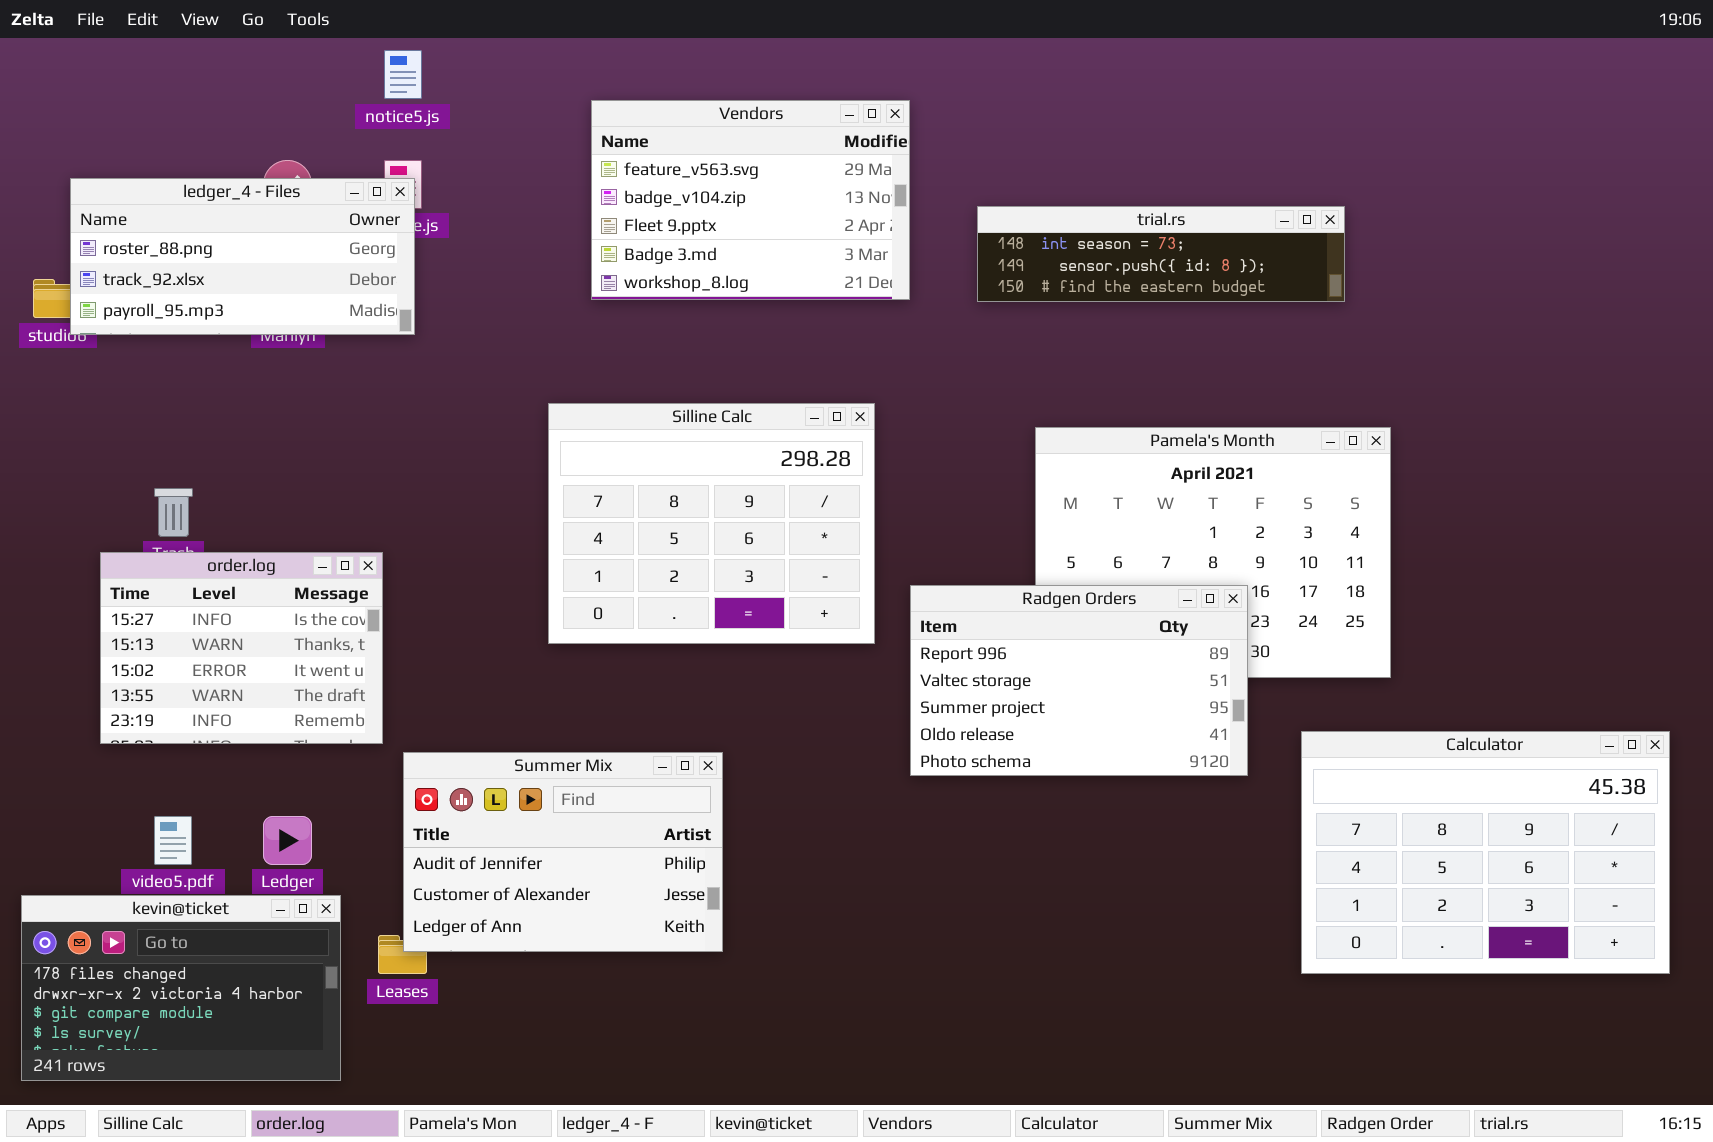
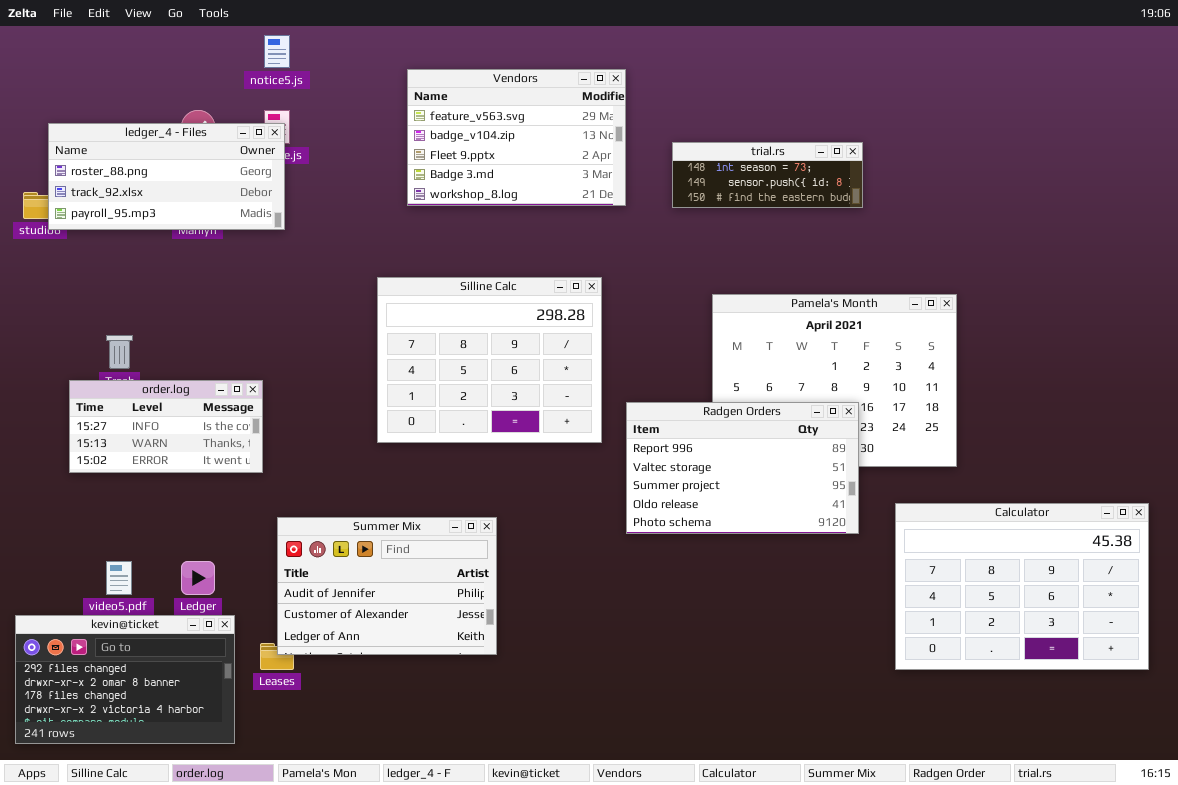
trial.rs: [977,206,1345,302] -> [672,142,863,208], resized
order.log: [100,552,383,744] -> [69,380,263,473], resized
kevin@ticket: [21,895,341,1081] -> [15,615,235,744], scrolled up 2 rows

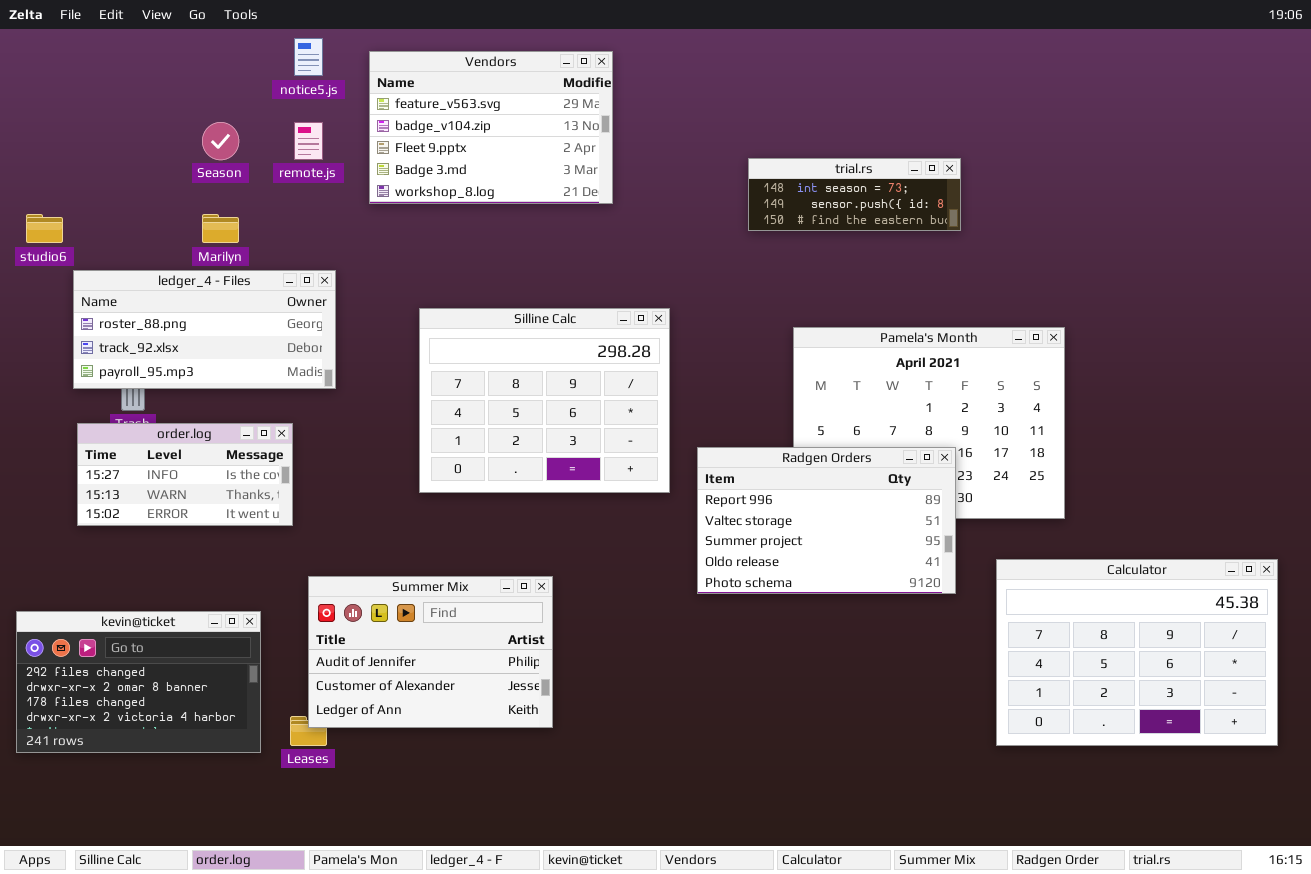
Vendors: [407,69,626,206] -> [369,51,613,204], moved
ledger_4 - Files: [48,123,285,230] -> [73,270,336,389], moved
kevin@ticket: [15,615,235,744] -> [16,611,261,753], moved

